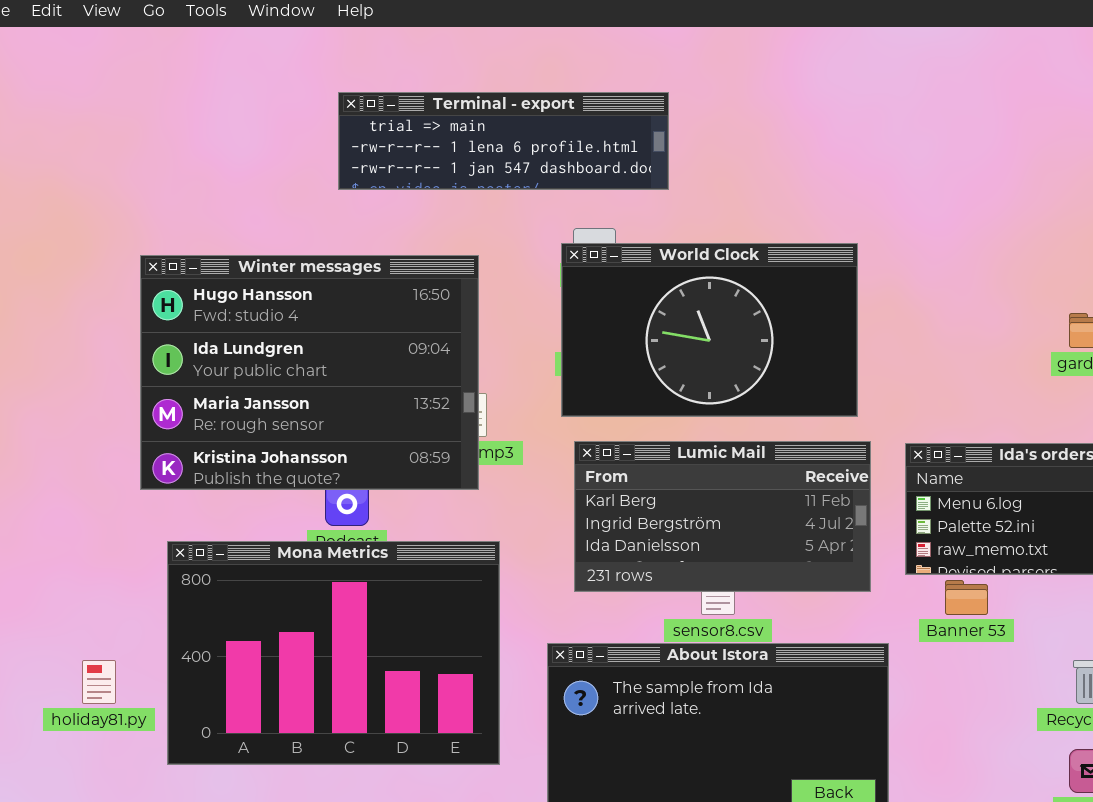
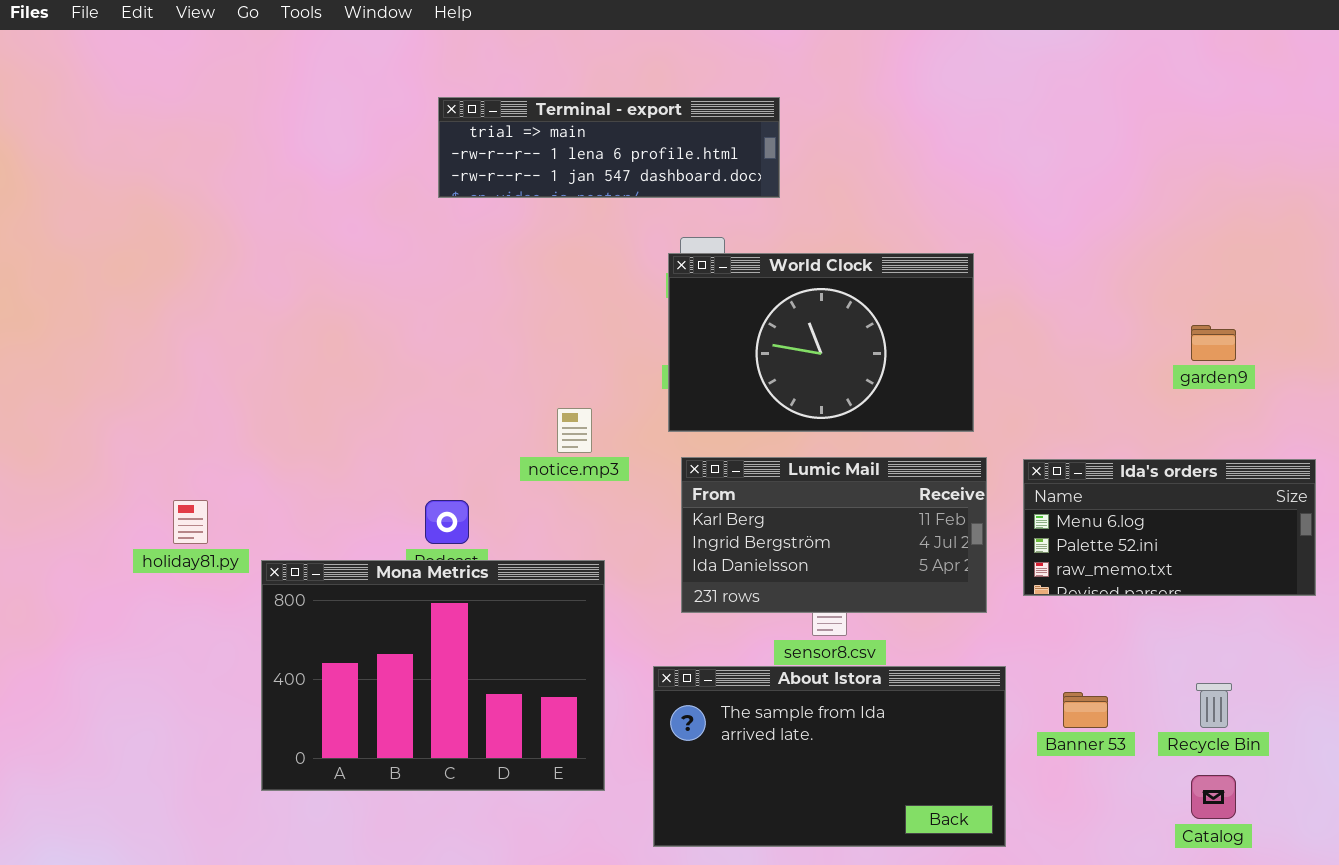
Winter messages: [140,255,479,490] -> none, closed
Banner 53: [945,580,988,615] -> [1063,692,1108,728], moved
holiday81.py: [82,660,116,704] -> [173,500,208,544], moved

